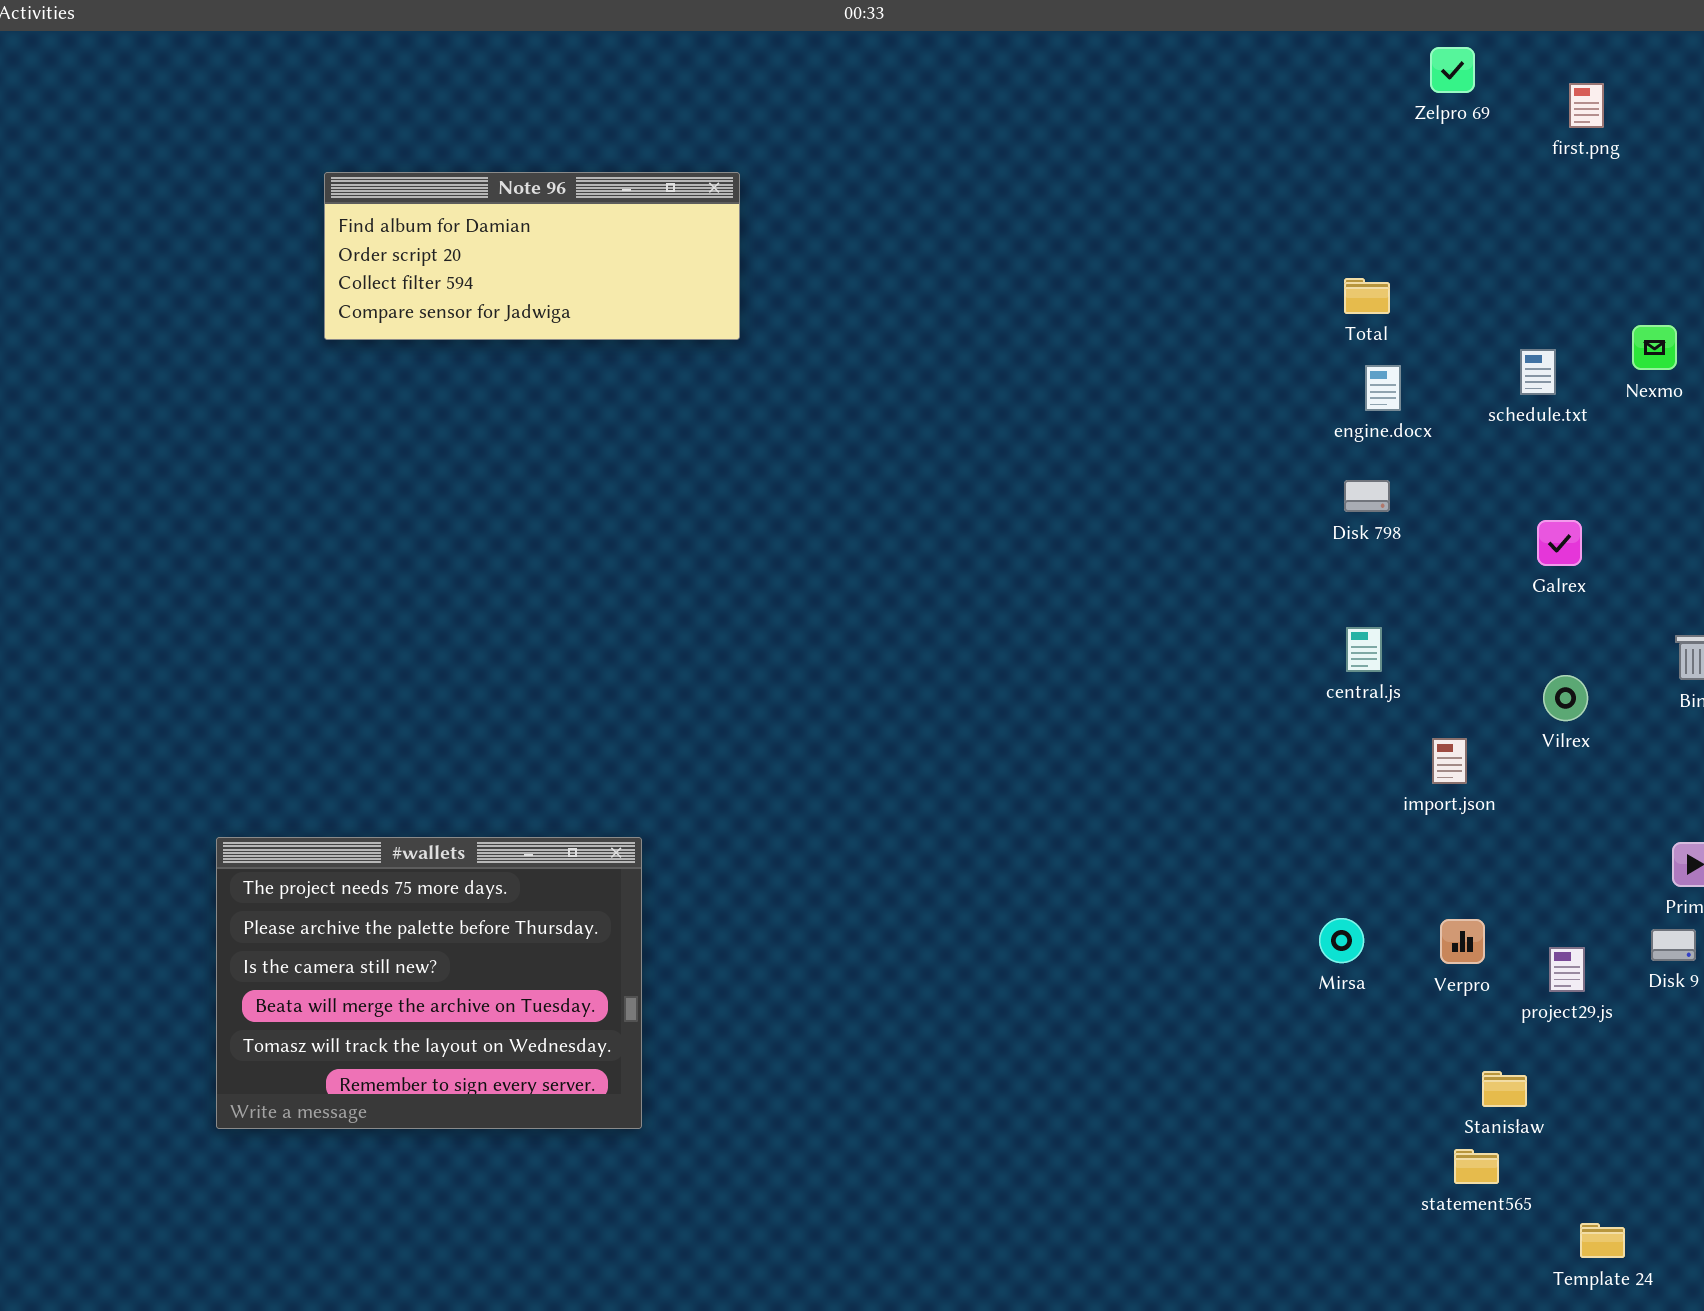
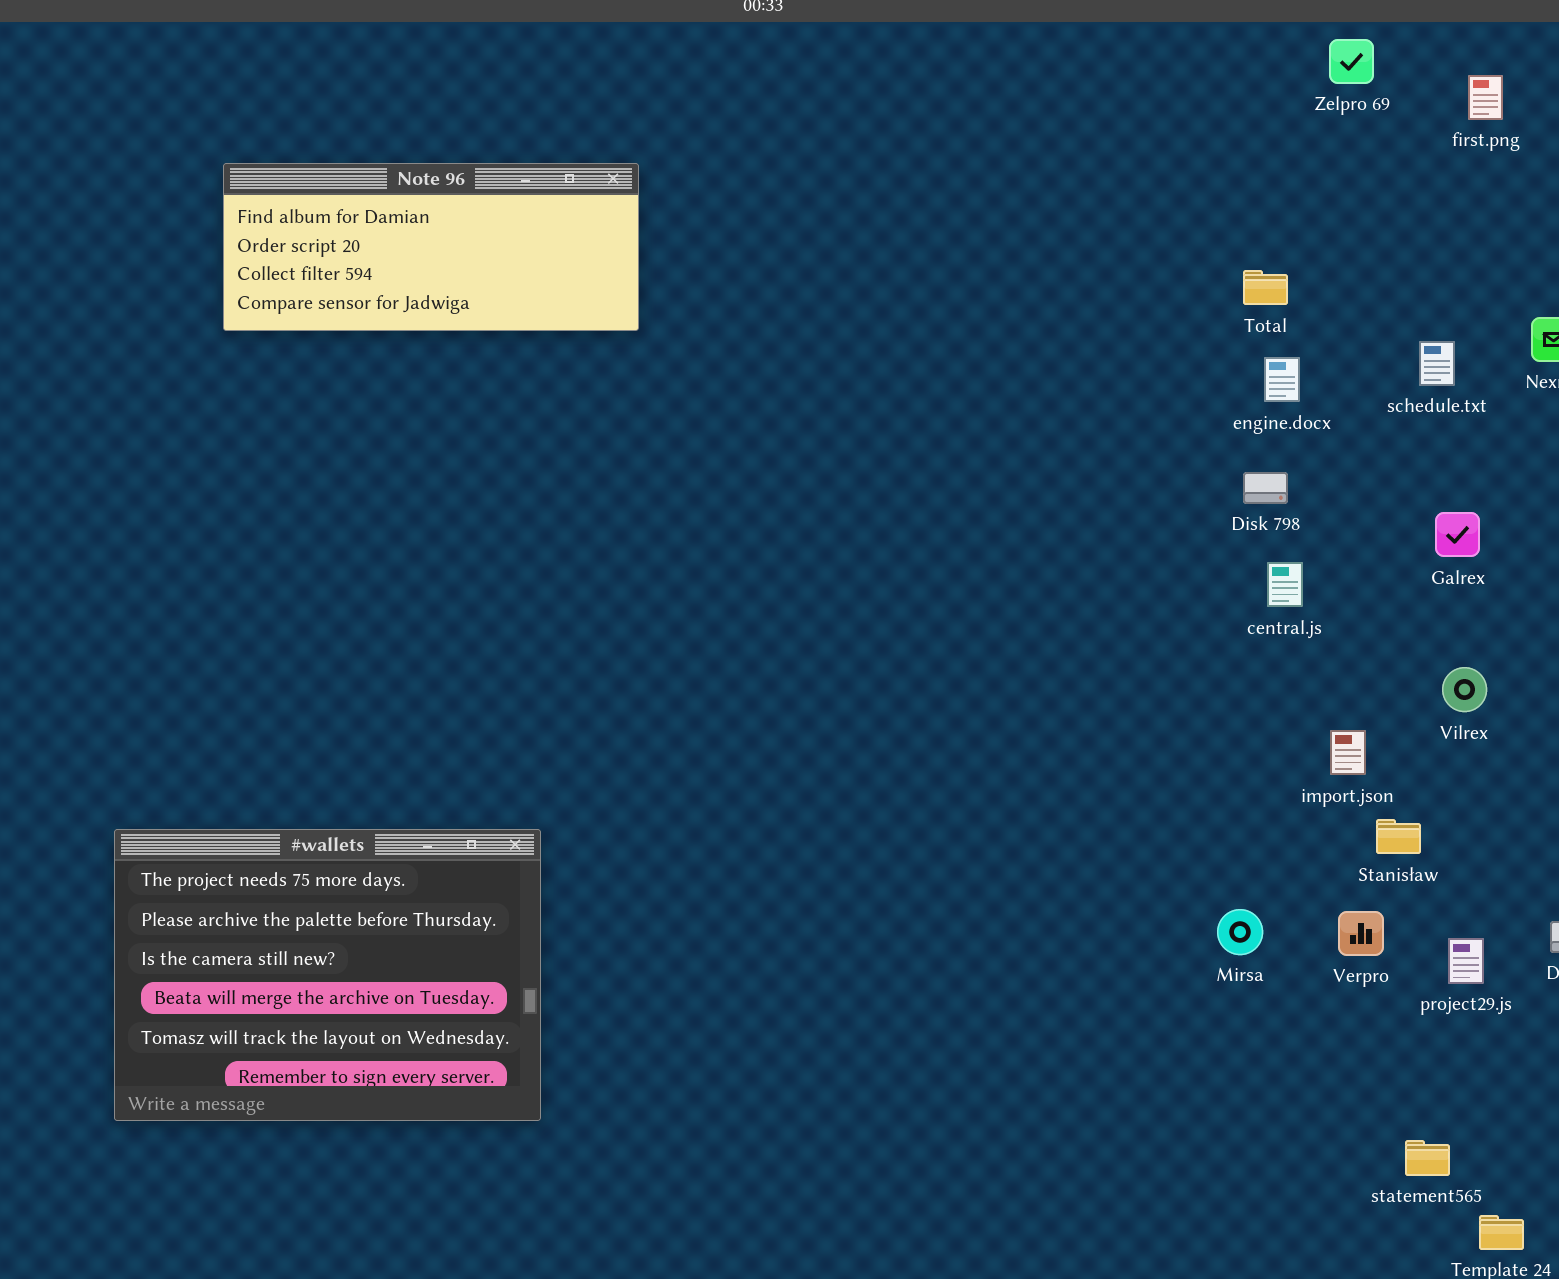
central.js: [1346,627,1382,672] -> [1267,562,1303,607], moved
Stanisław: [1482,1071,1527,1107] -> [1376,819,1421,854], moved
statement565: [1454,1149,1499,1184] -> [1405,1140,1450,1176], moved

